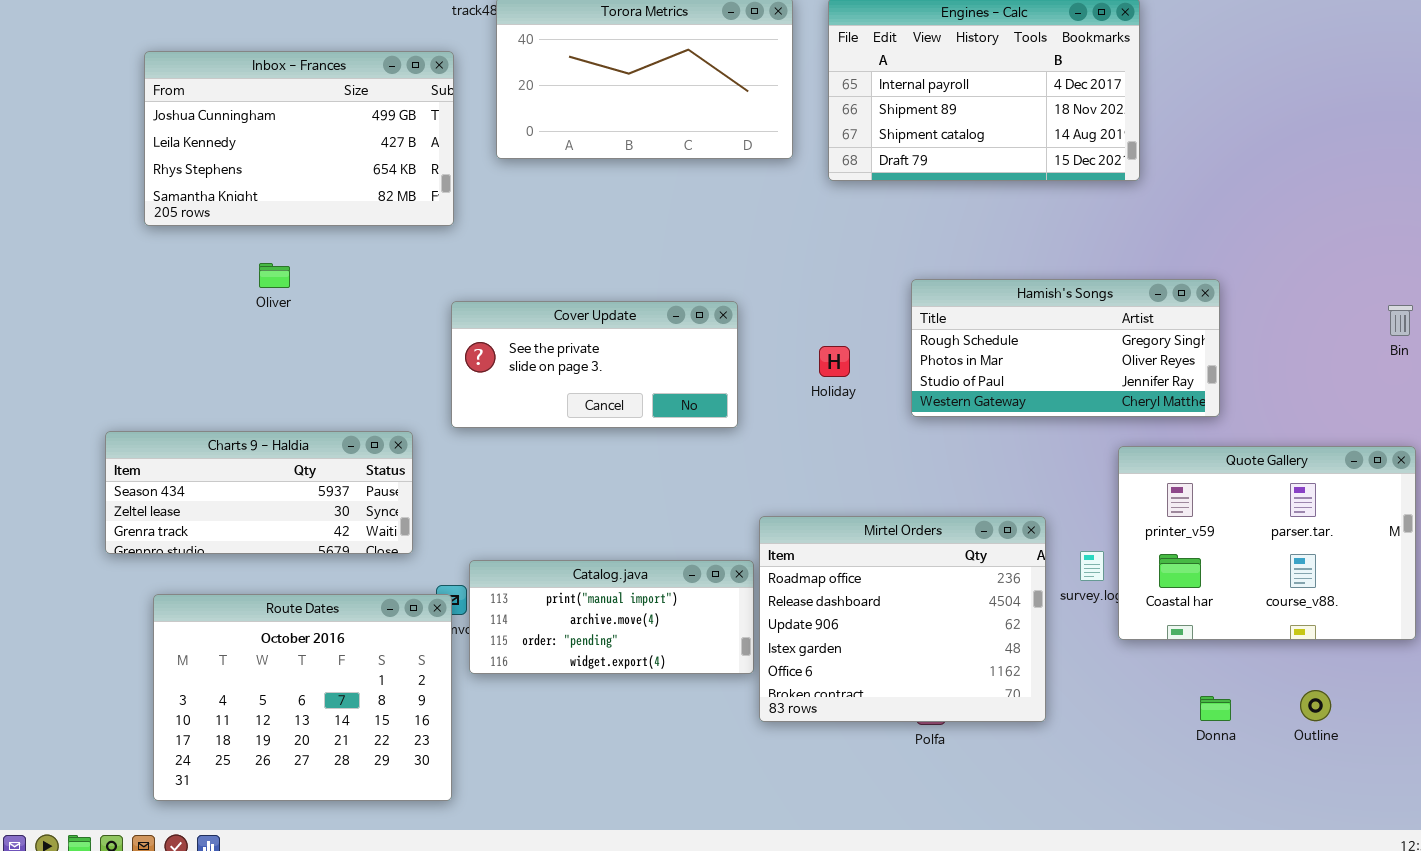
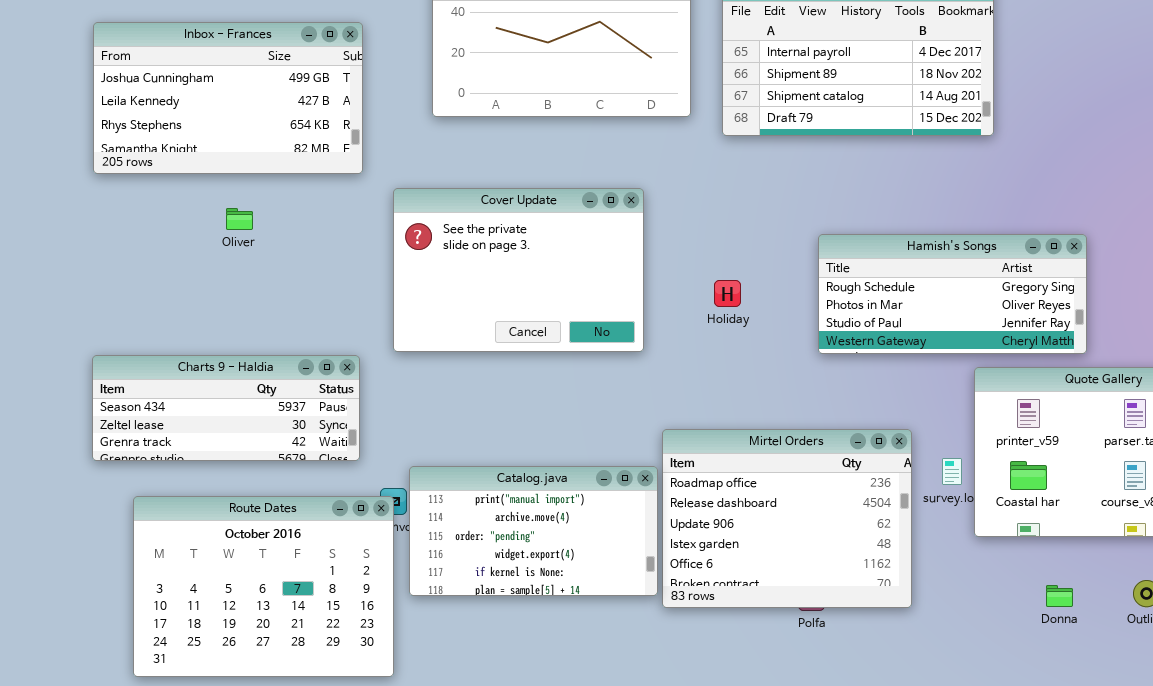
Inbox - Frances: [144,51,454,226] -> [93,22,363,174], moved
Hamish's Songs: [911,279,1220,417] -> [818,234,1087,354], moved
Cover Update: [451,301,738,428] -> [393,188,644,352], resized
Catalog.java: [469,560,754,674] -> [409,466,658,596], resized

